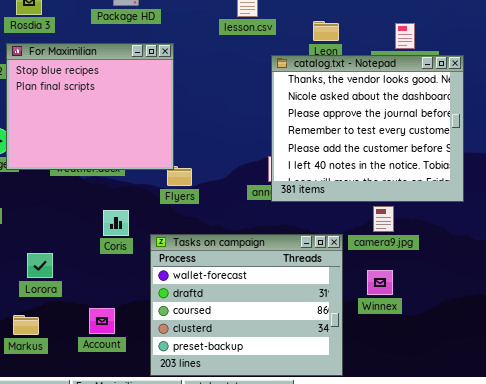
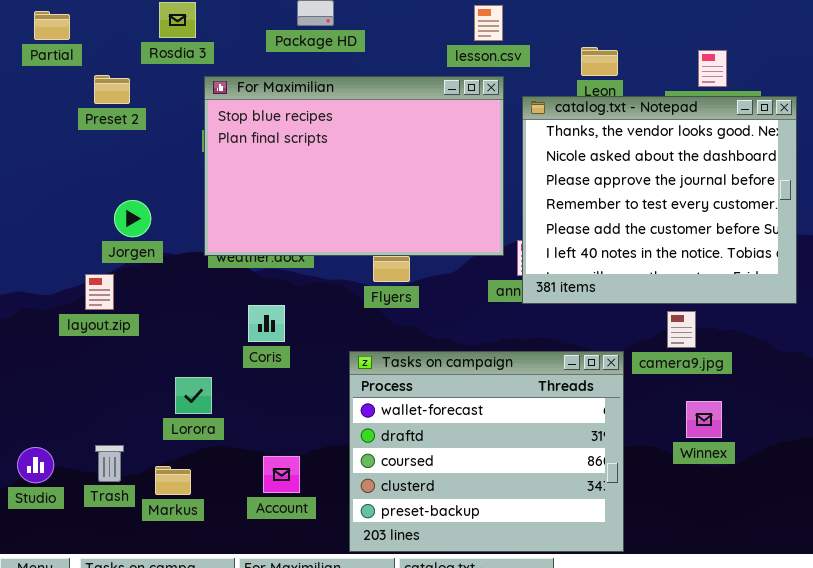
For Maximilian: [6,43,174,170] -> [204,76,504,256], moved, resized
Coris: [103,210,129,236] -> [248,305,285,342], moved
Winnex: [367,270,393,295] -> [686,401,722,438], moved

